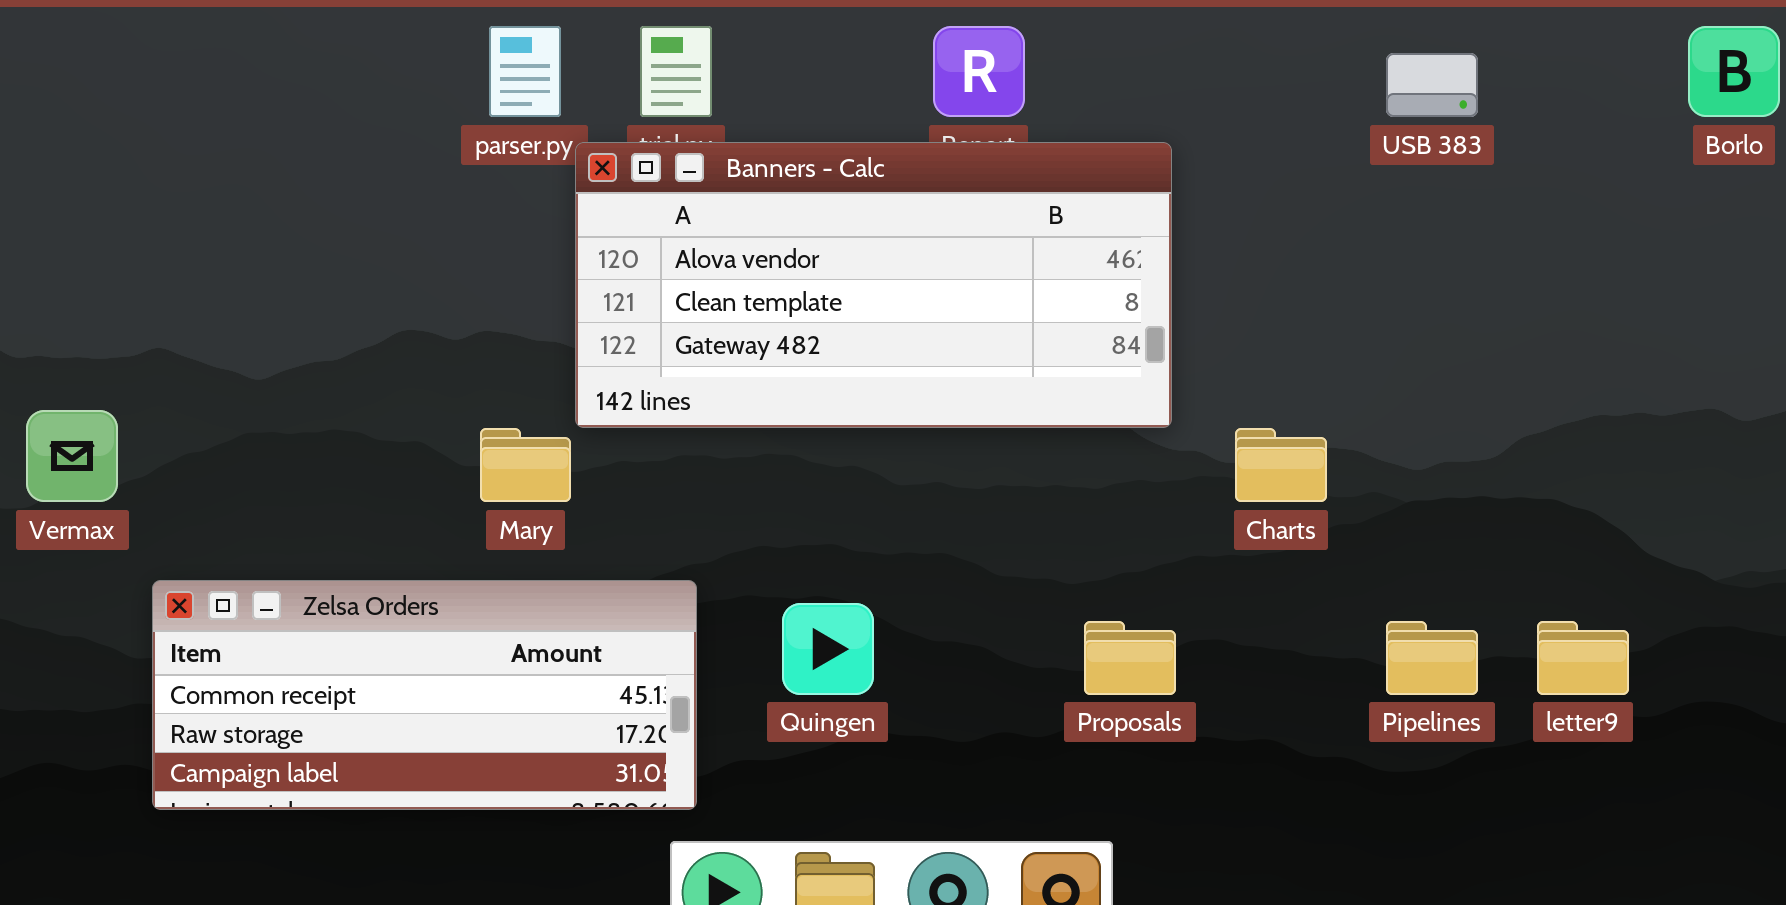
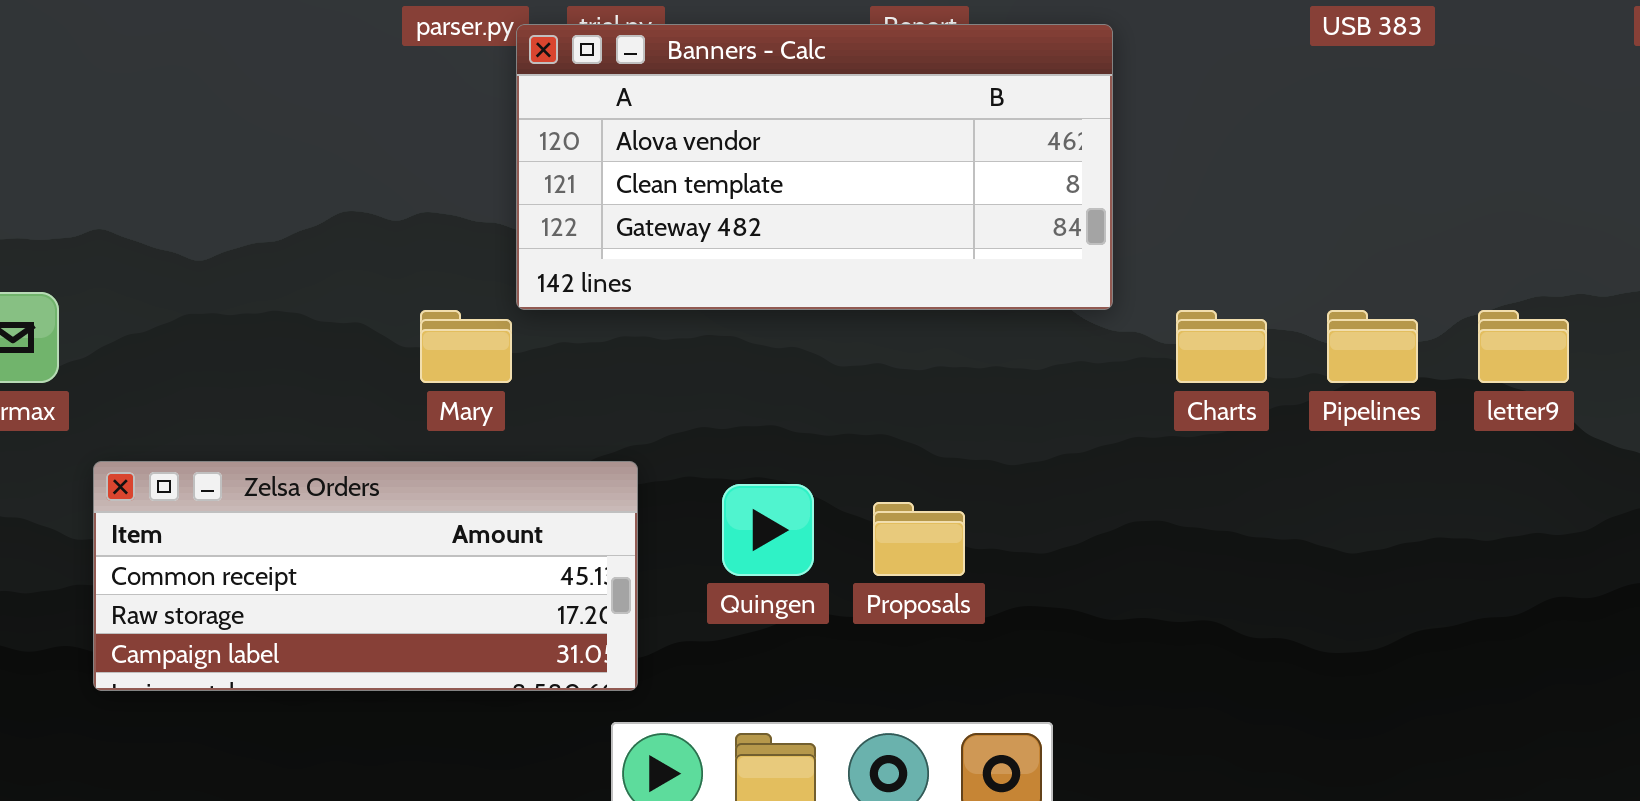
Proposals: [1084,621,1176,695] -> [873,502,965,576], moved
Pipelines: [1386,621,1478,695] -> [1327,310,1418,383], moved
letter9: [1537,621,1629,695] -> [1478,310,1569,383], moved

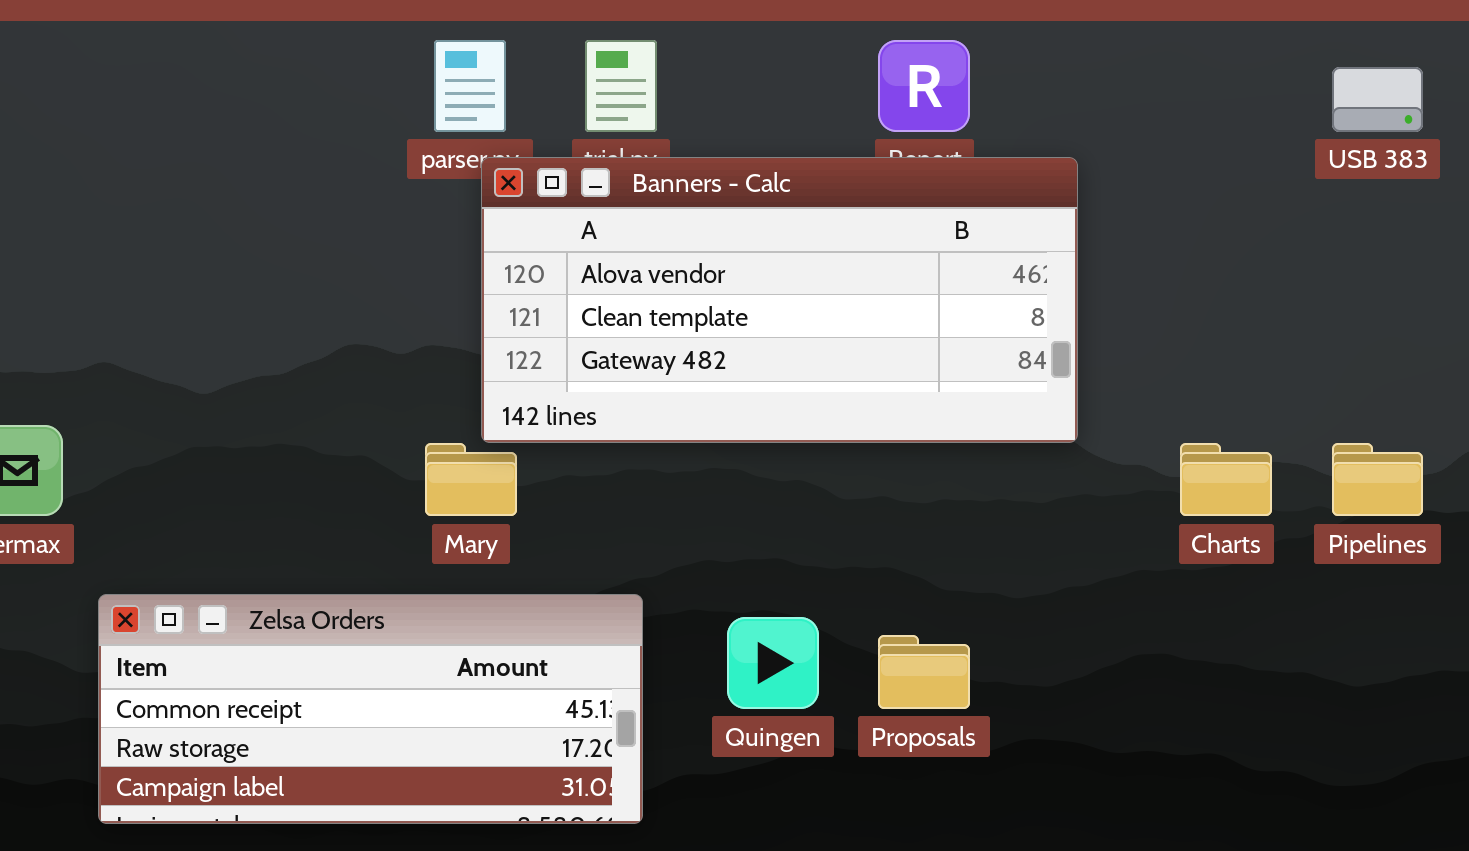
Banners - Calc: [516,24,1113,310] -> [481,157,1078,443], moved

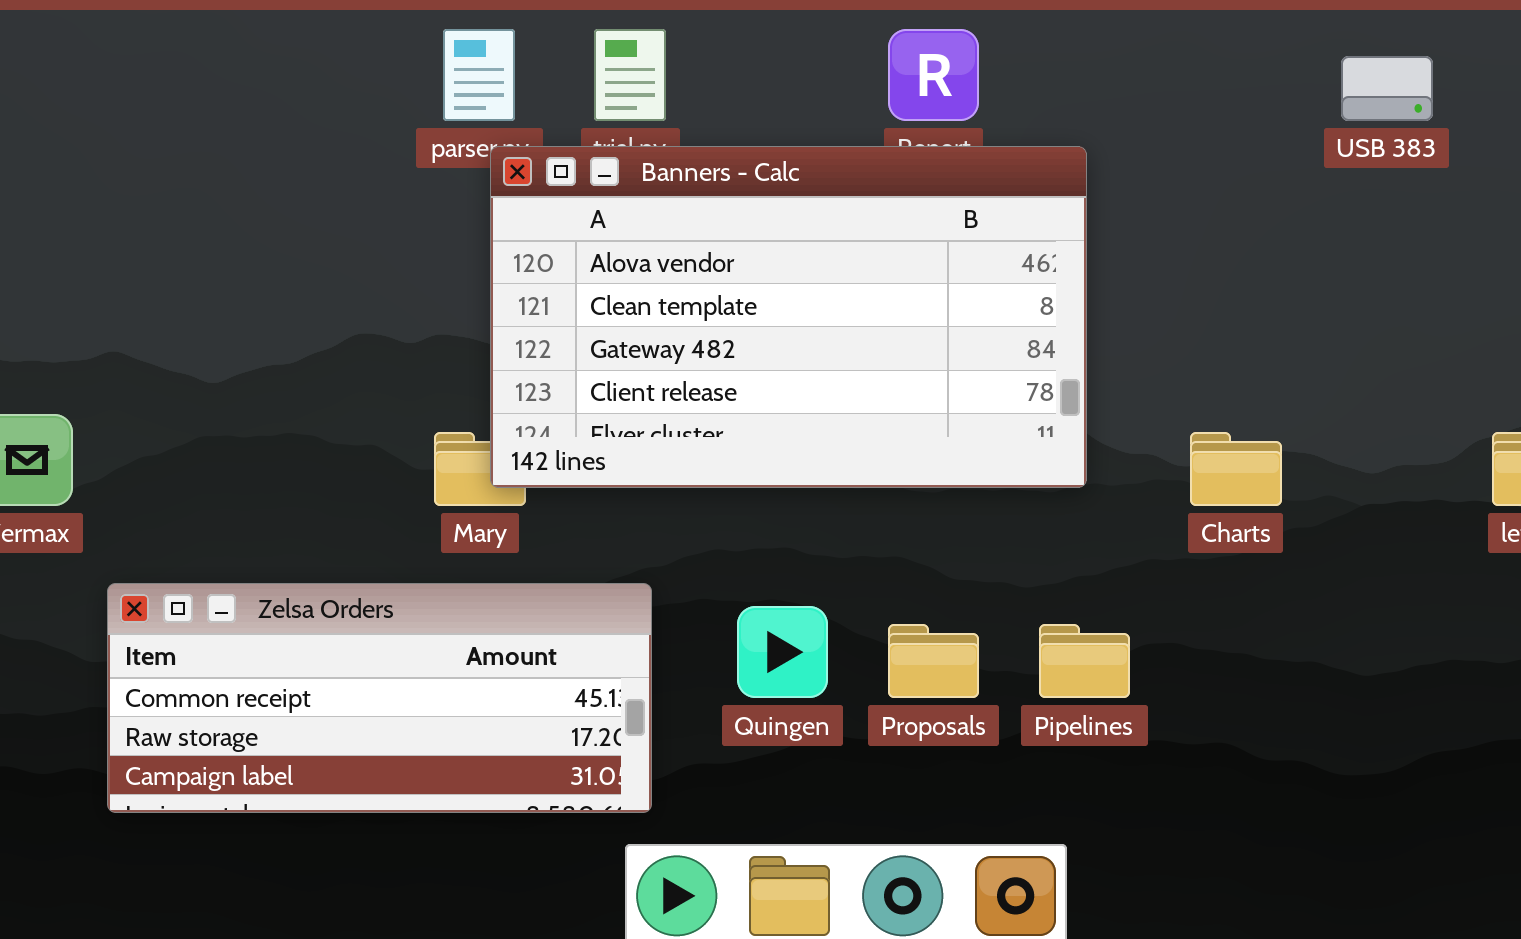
Banners - Calc: [481,157,1078,443] -> [490,146,1087,488], resized
Pipelines: [1332,443,1423,516] -> [1039,624,1130,698], moved

